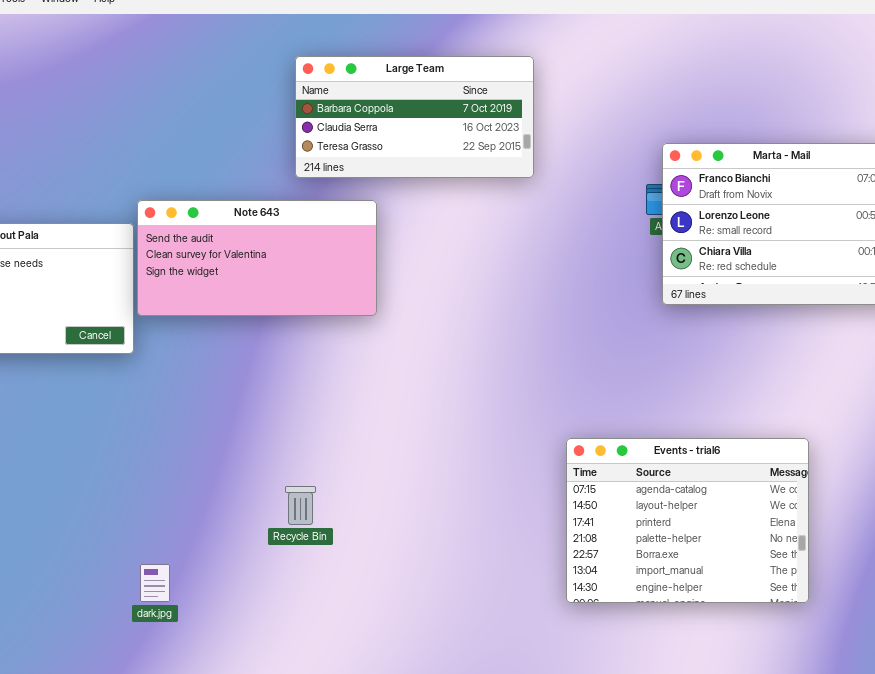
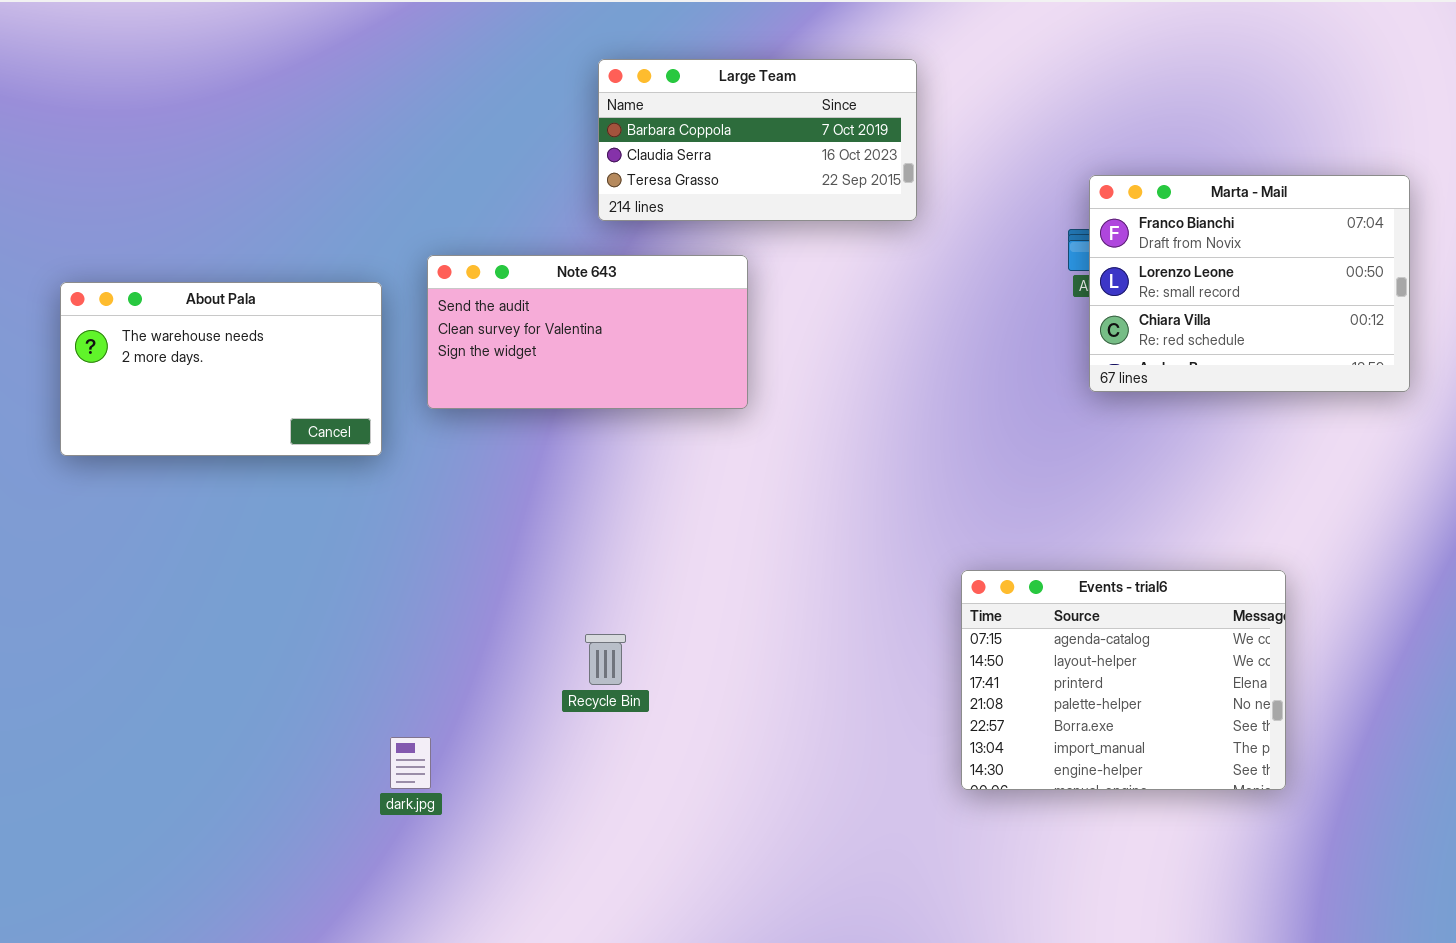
Note 643: [137,200,377,316] -> [427,255,748,409], moved

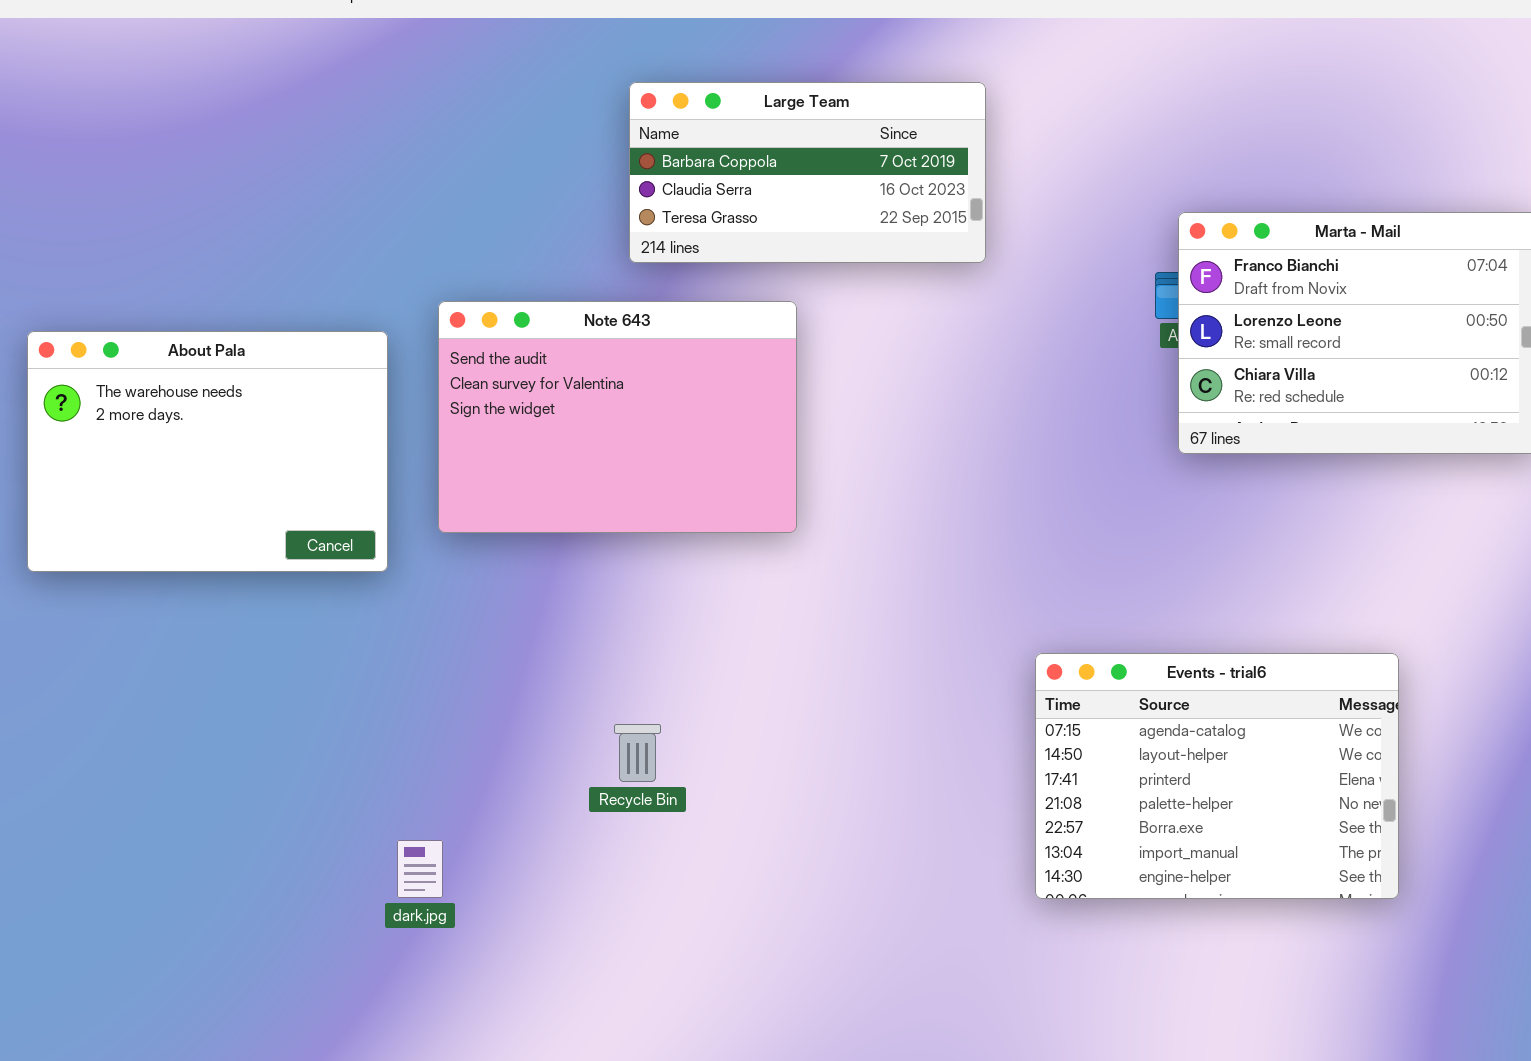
Note 643: [427,255,748,409] -> [438,301,797,533], resized
About Pala: [60,282,382,456] -> [27,331,388,572], resized

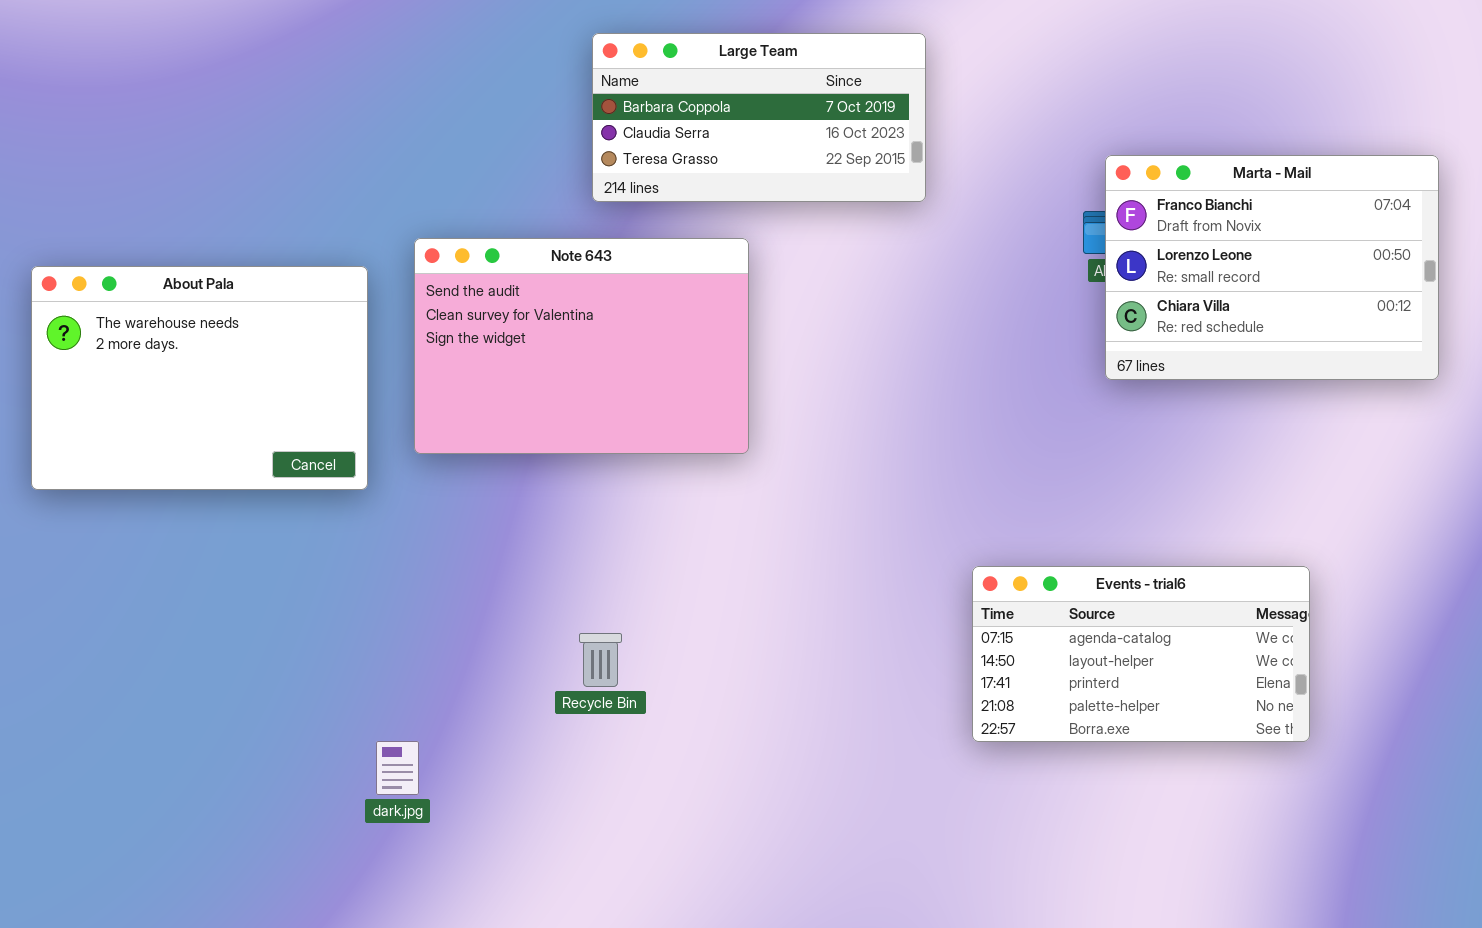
Events - trial6: [1035,653,1399,899] -> [972,566,1310,742], resized

